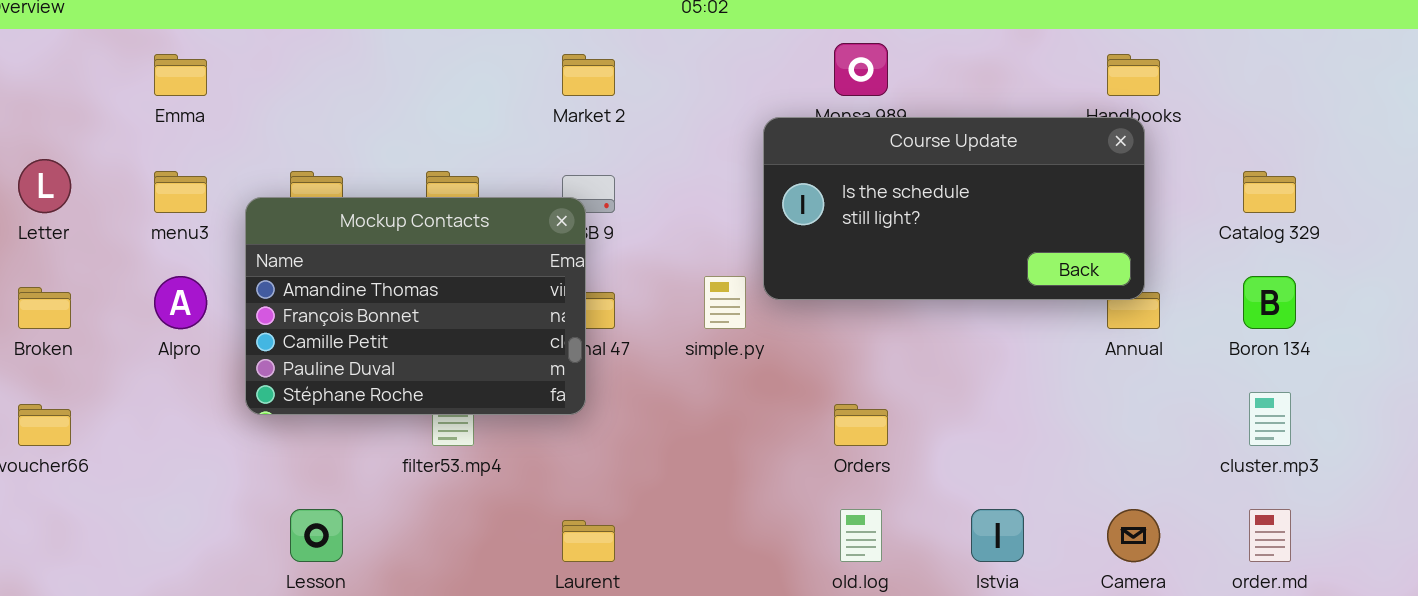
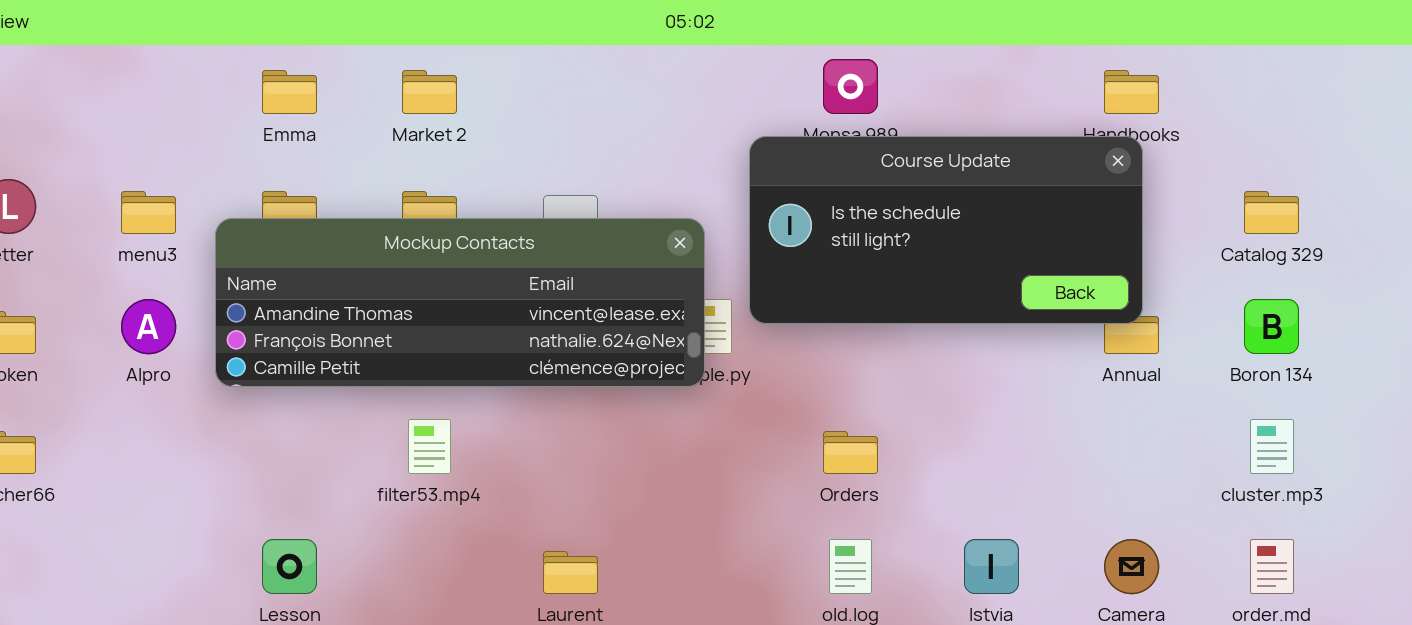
Emma: [154,54,207,96] -> [262,70,317,114], moved
Market 2: [562,54,615,96] -> [402,70,457,114], moved
Mockup Contacts: [245,197,586,415] -> [215,218,705,387], resized

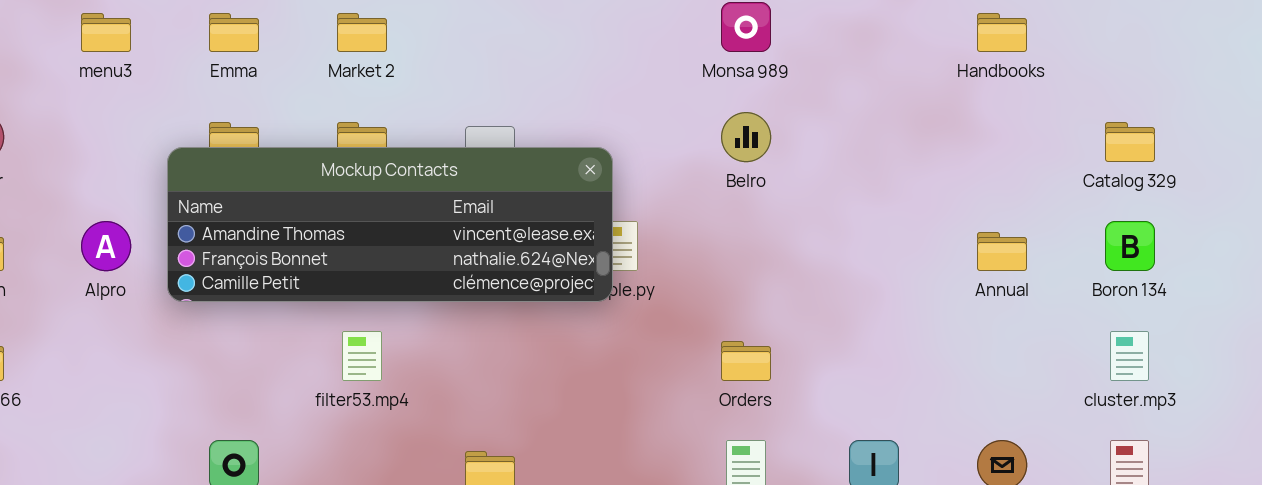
Course Update: [749,136,1143,324] -> none, closed
menu3: [121,191,176,234] -> [81,13,131,52], moved

